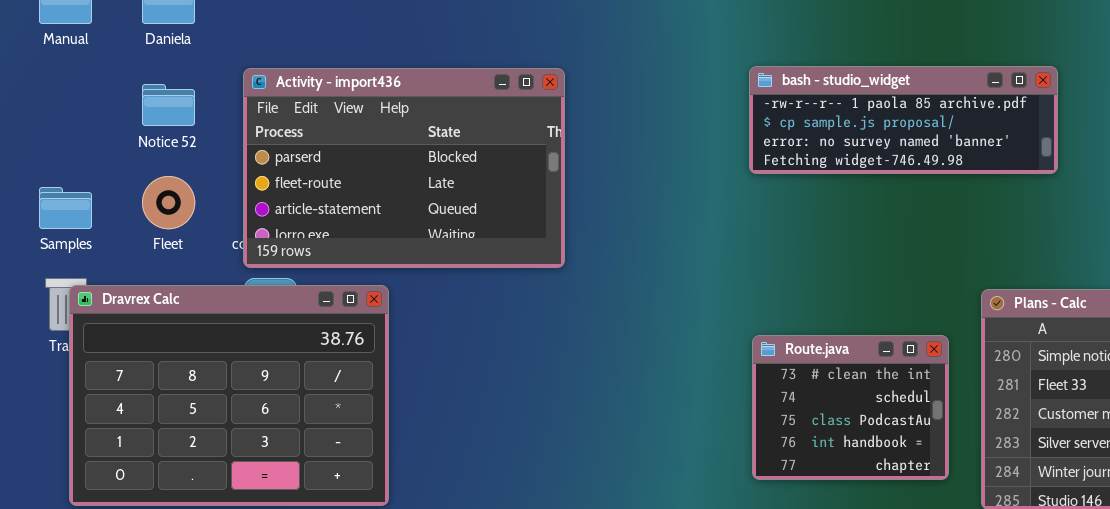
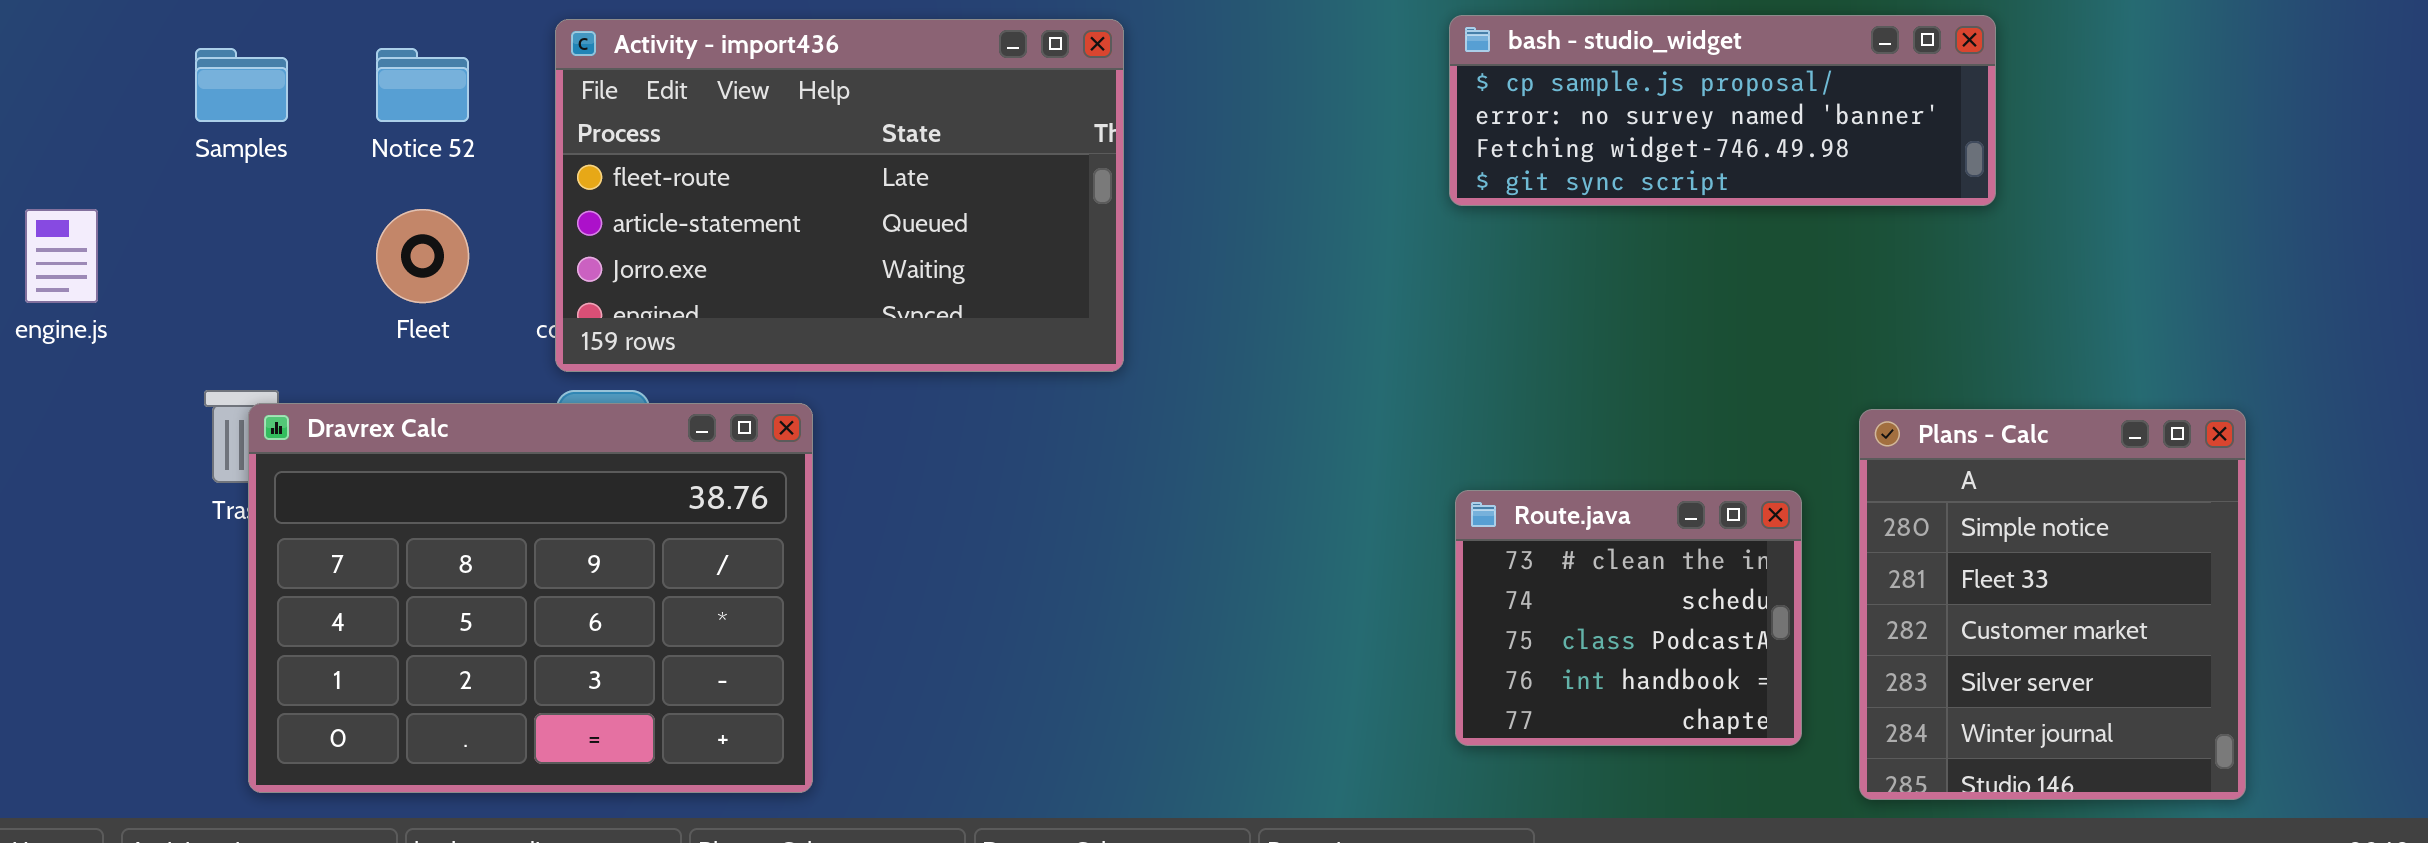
bash - studio_widget: [749,66,1058,174] -> [1449,15,1996,206], scrolled down 1 row
Activity - import436: [243,68,565,268] -> [555,19,1124,372], scrolled down 1 row
Samples: [39,187,92,229] -> [195,48,288,122], moved

